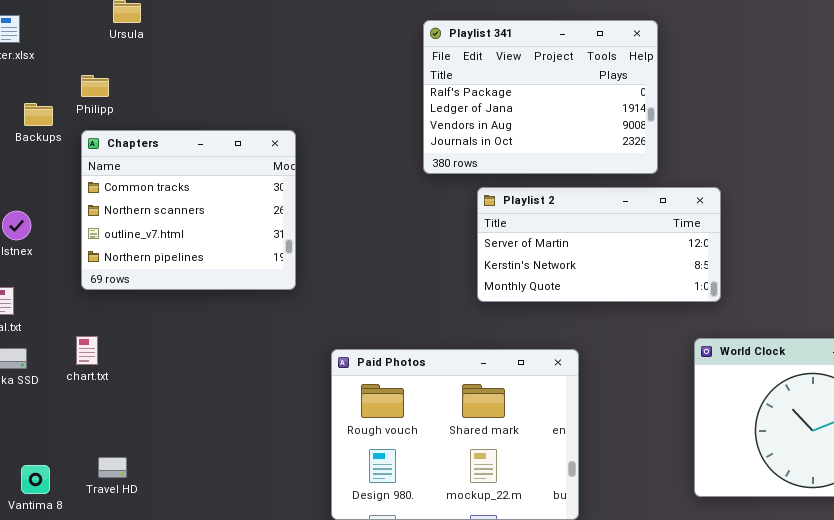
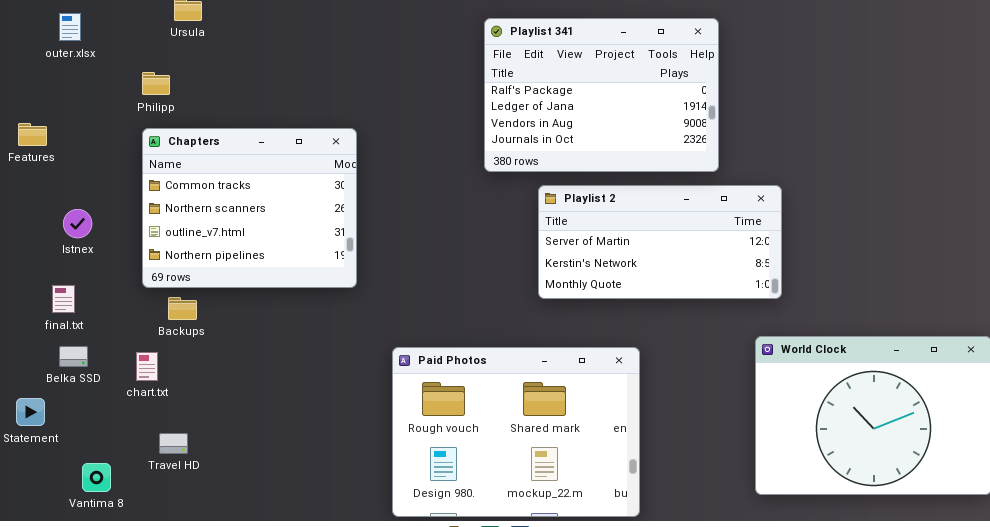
Backups: [24,103,53,126] -> [168,297,197,320], moved
chart.txt: [76,336,98,365] -> [136,352,158,381], moved
Travel HD: [98,457,127,478] -> [159,433,188,454], moved

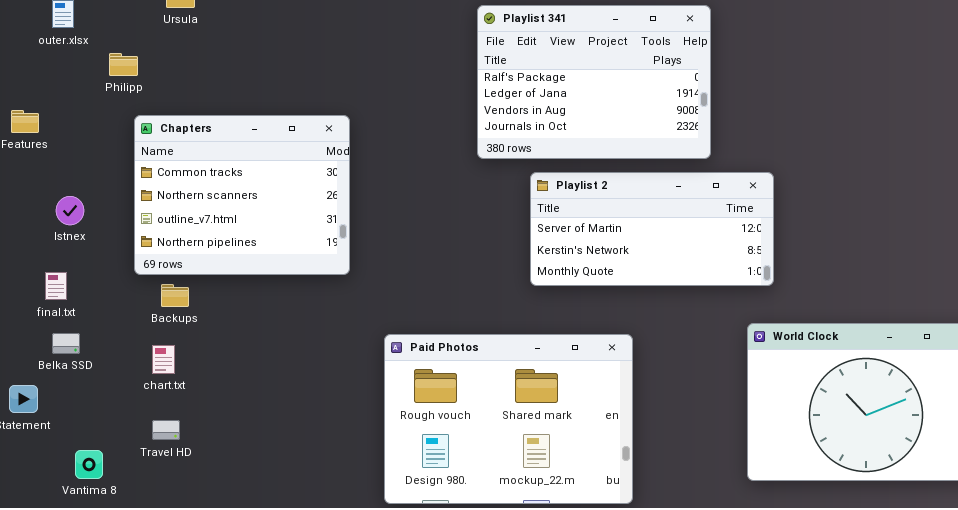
Philipp: [142,72,170,95] -> [109,53,138,76], moved
chart.txt: [136,352,158,381] -> [152,345,175,374], moved

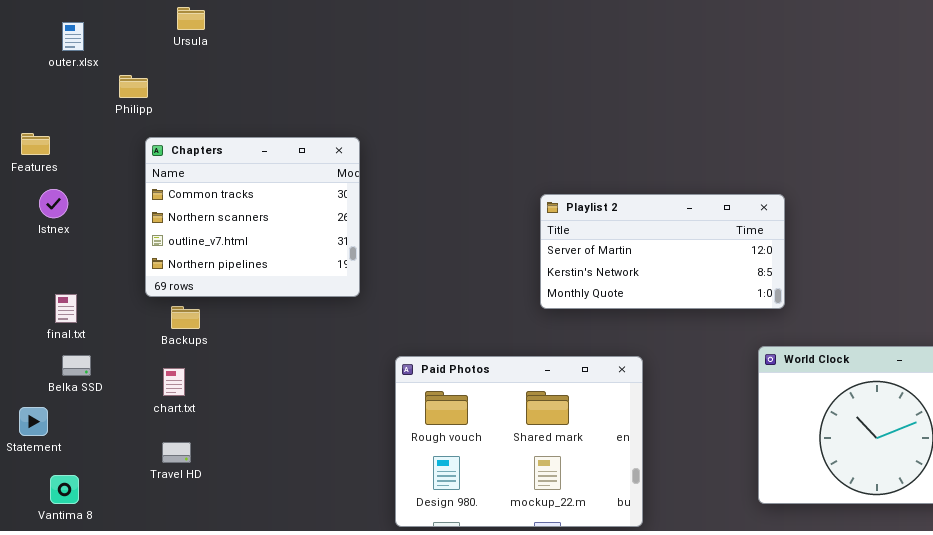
Playlist 341: [477,5,711,159] -> none, closed
Istnex: [56,196,84,225] -> [39,189,68,218], moved
Vantima 8: [75,450,103,479] -> [50,475,79,504], moved

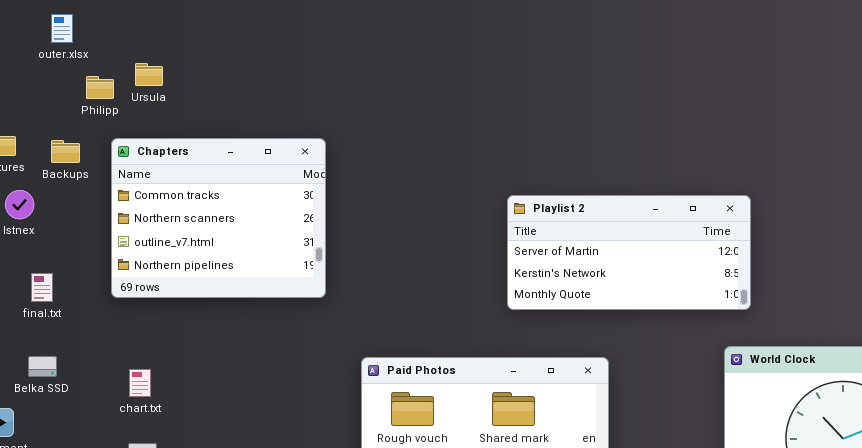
Ursula: [177,7,205,30] -> [135,63,163,86], moved
outer.xlsx: [62,22,84,51] -> [51,14,73,43], moved
final.txt: [55,294,77,323] -> [31,273,53,302], moved
Backups: [171,306,200,329] -> [51,140,80,163], moved

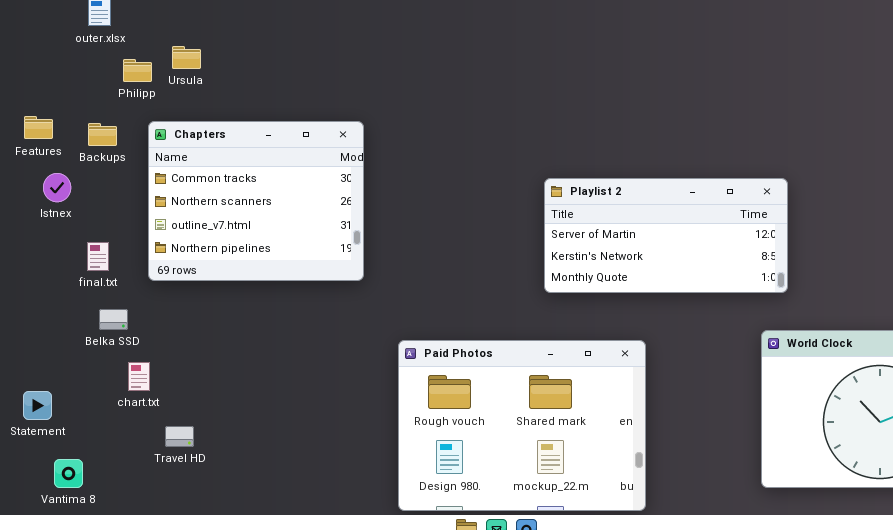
final.txt: [31,273,53,302] -> [87,242,109,271], moved
Belka SSD: [28,356,57,377] -> [99,309,128,330], moved
chart.txt: [129,369,151,397] -> [128,362,150,391], moved

